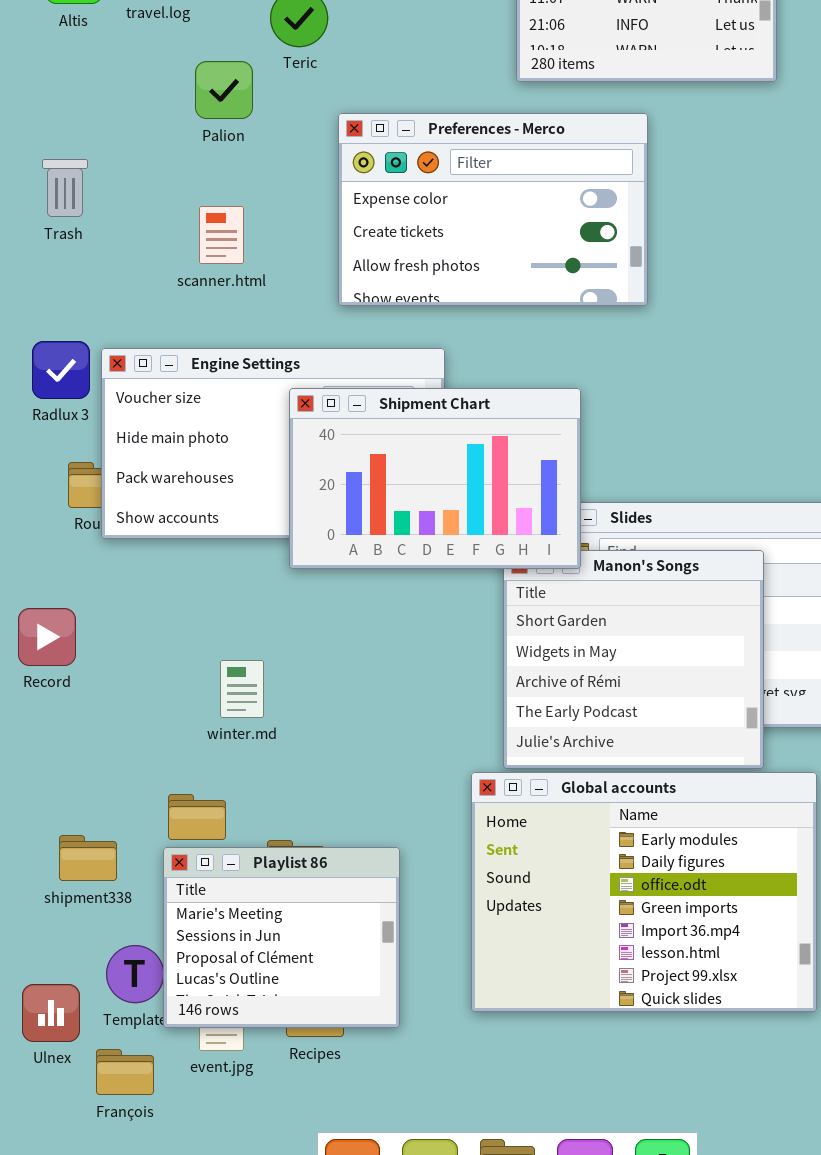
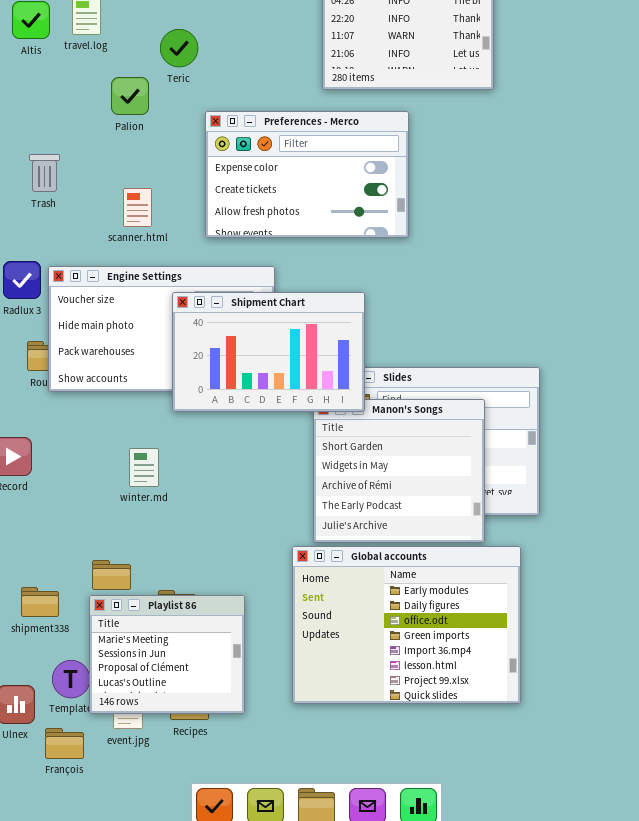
Trash: [42,159,88,217] -> [29,154,60,192], moved
scanner.html: [199,206,244,264] -> [123,188,152,227], moved
winter.md: [220,660,264,718] -> [129,448,159,487], moved

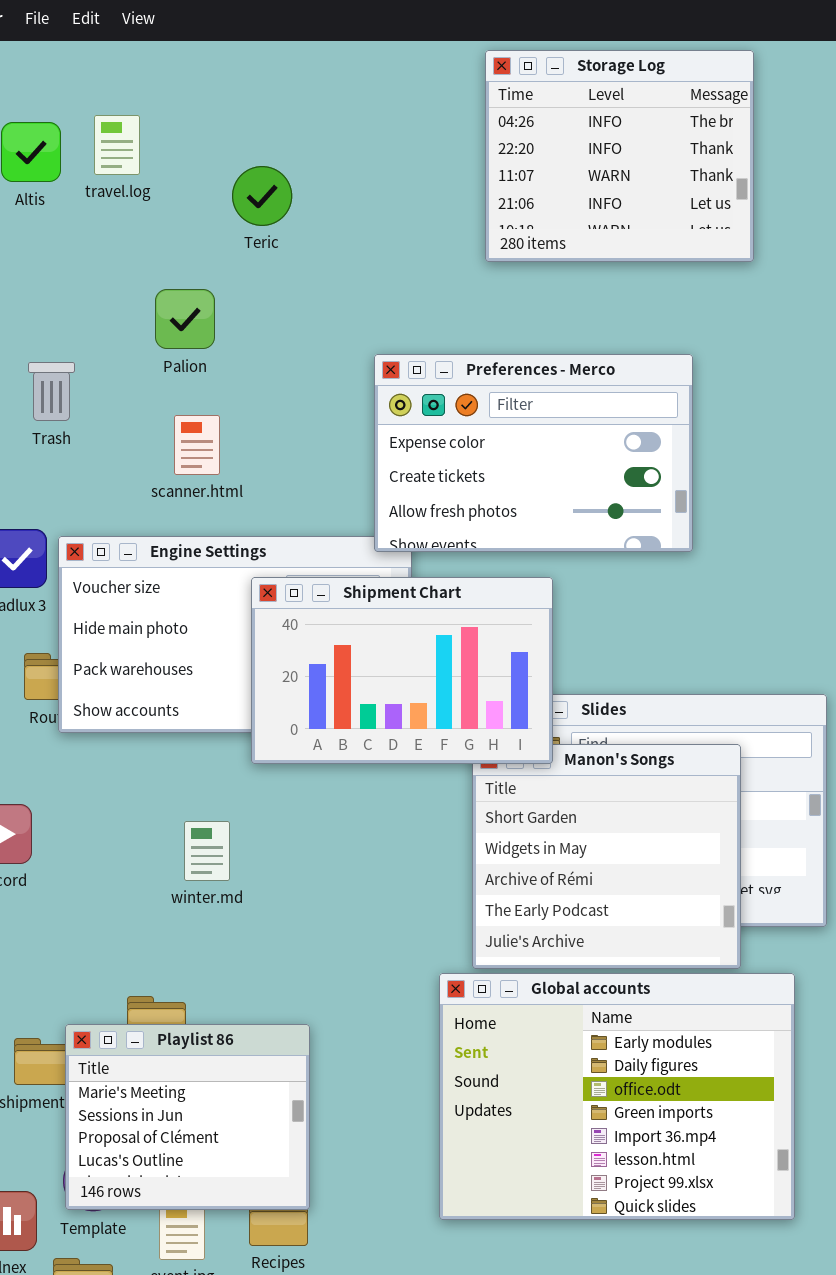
Palion: [111,77,149,115] -> [155,289,215,349], moved
Preferences - Merco: [205,111,409,238] -> [374,354,693,552], moved
Playlist 86: [89,595,245,714] -> [65,1024,310,1210], moved

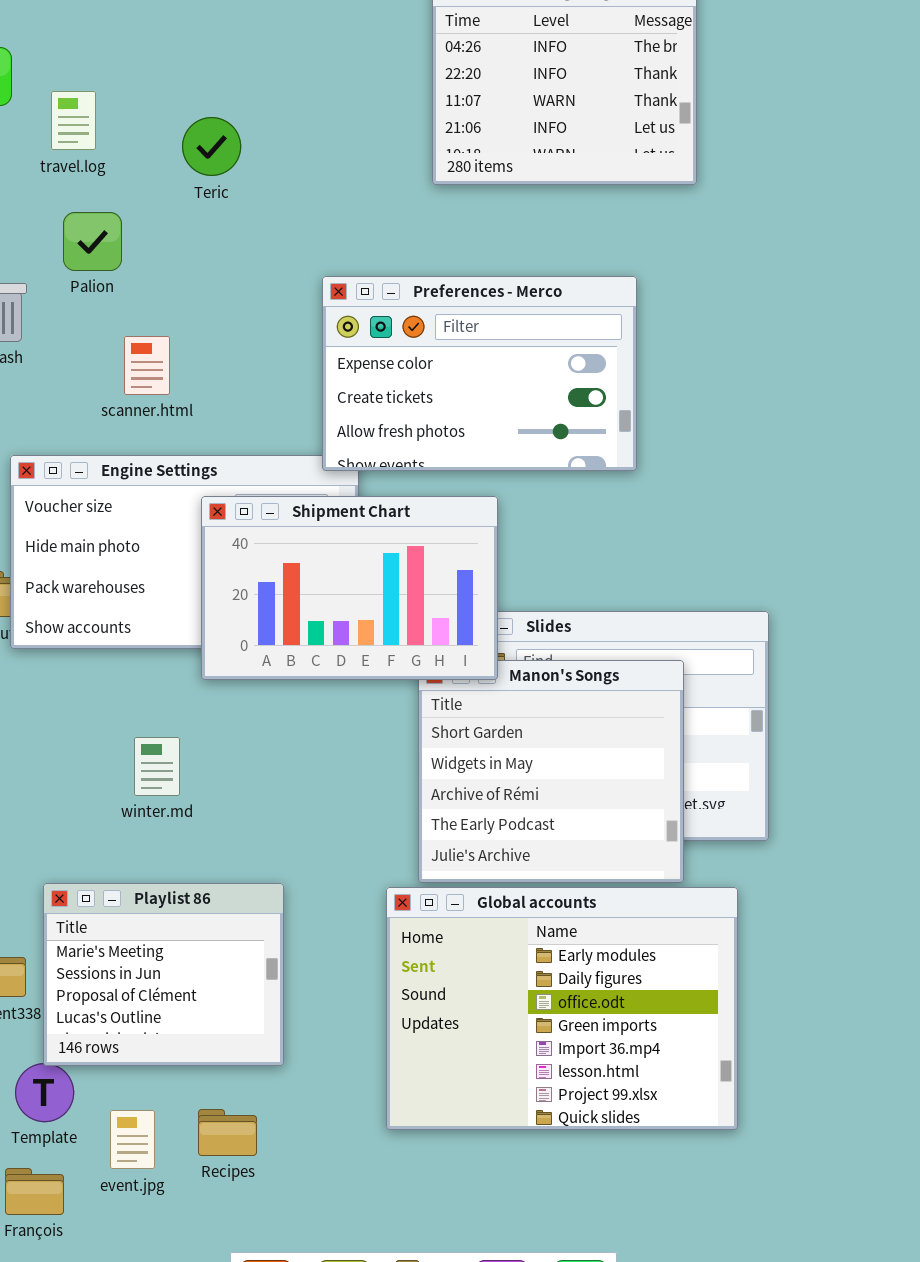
travel.log: [94,115,140,175] -> [51,91,96,150], moved
Teric: [232,166,292,226] -> [182,117,241,176], moved
Palion: [155,289,215,349] -> [63,212,122,271], moved
Playlist 86: [65,1024,310,1210] -> [43,883,284,1066], moved

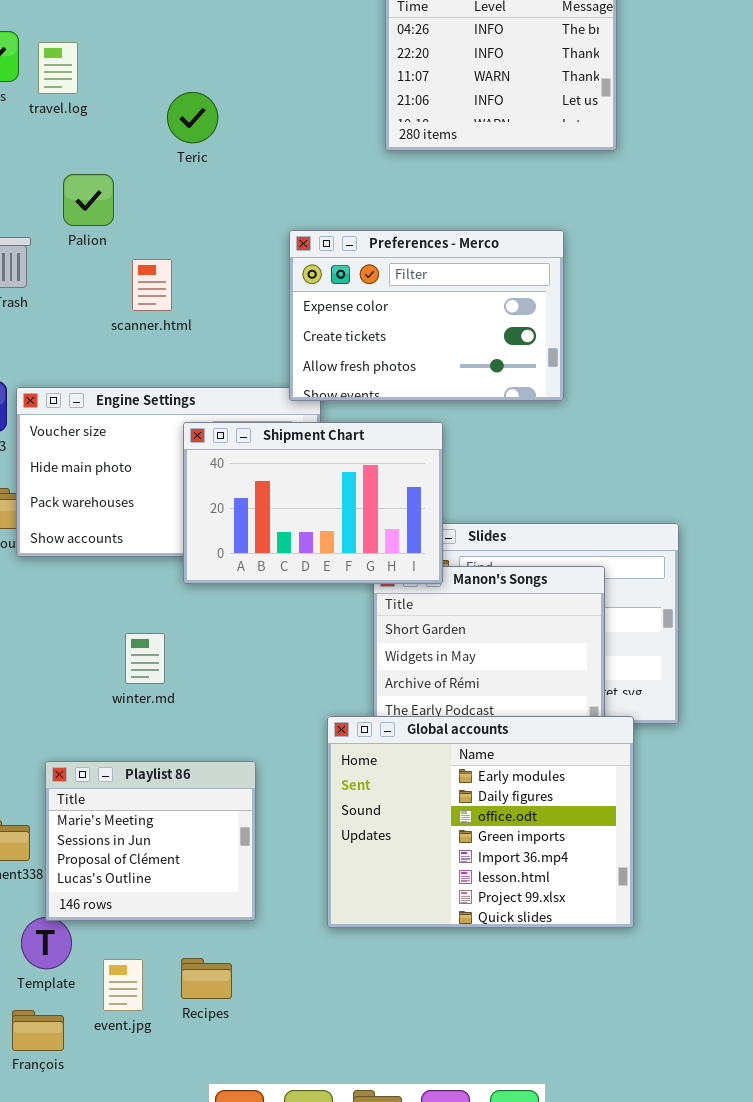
travel.log: [51,91,96,150] -> [38,42,78,94], moved
scanner.html: [124,336,170,395] -> [132,259,172,311], moved
Global accounts: [386,887,738,1130] -> [327,716,634,928], moved

